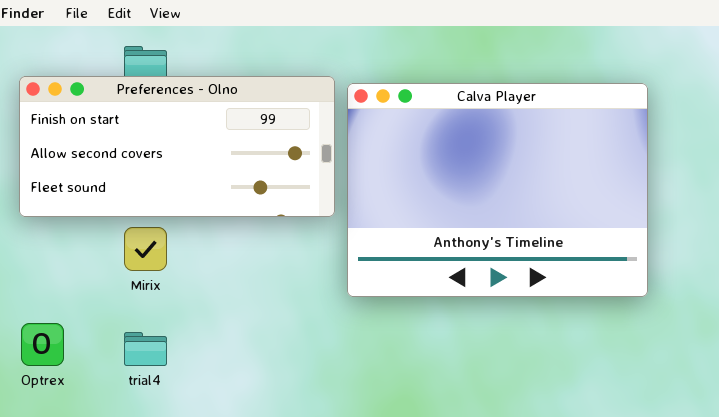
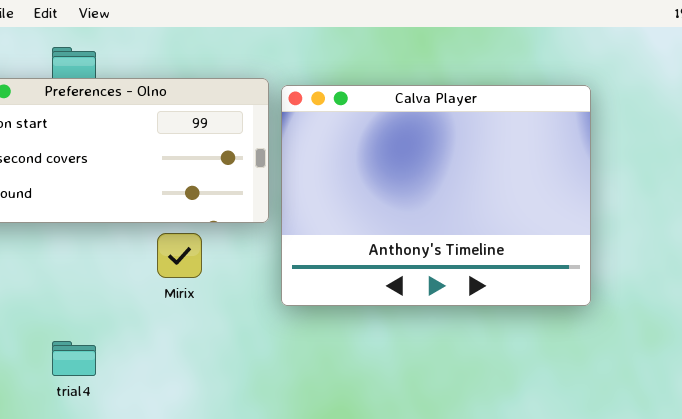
Mirix: [124,227,167,271] -> [157,233,202,278], moved

